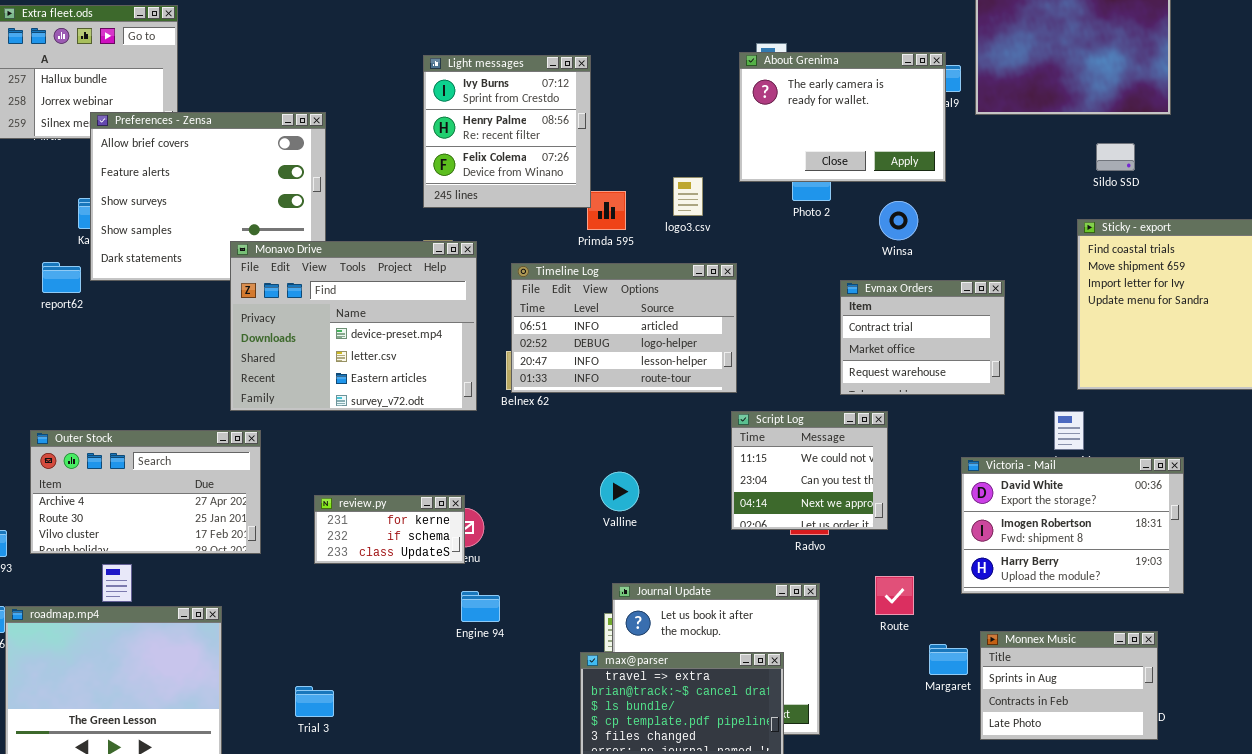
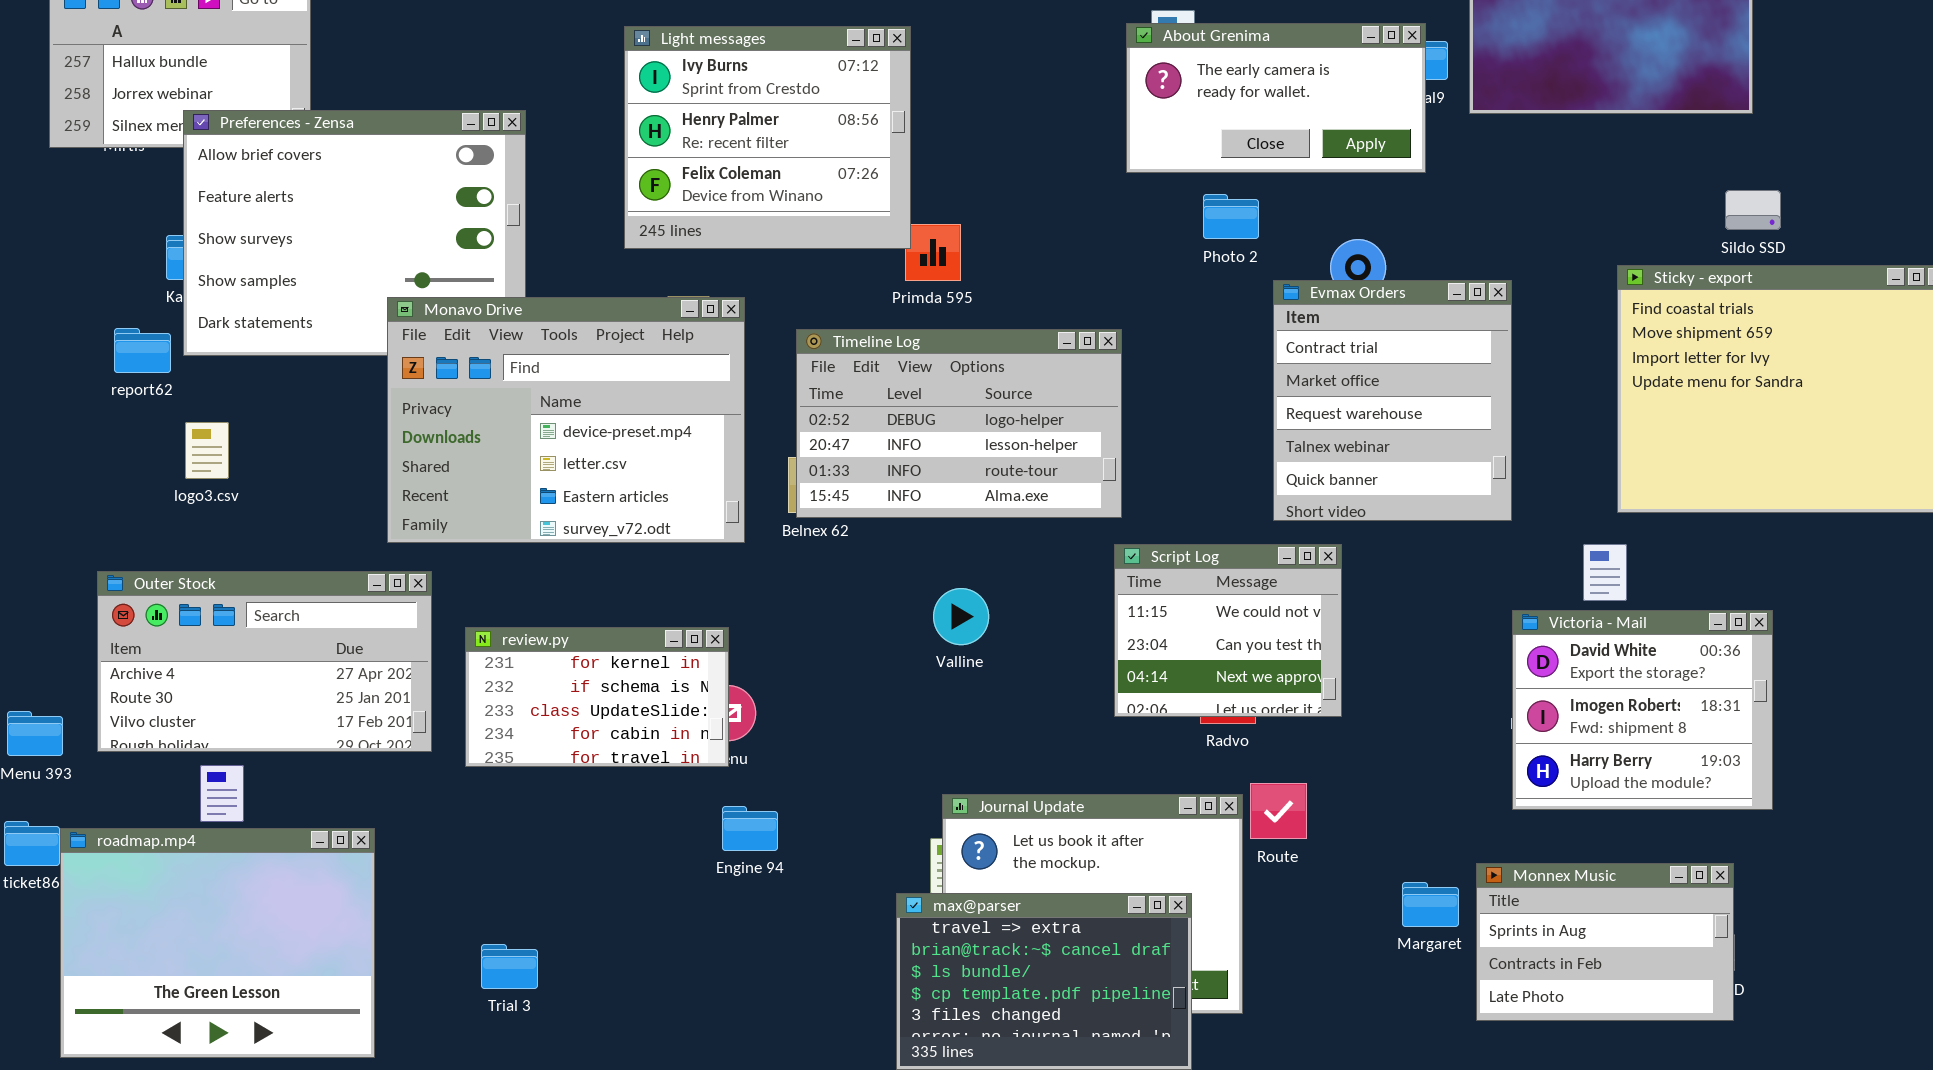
About Grenima: [739,52,946,182] -> [1126,23,1426,173], resized
Light messages: [423,55,591,208] -> [624,26,911,249], resized
Sildo SSD: [1096,143,1135,171] -> [1725,190,1781,230], moved
logo3.csv: [673,177,703,216] -> [185,422,229,479], moved
Timeline Log: [511,263,737,393] -> [796,329,1122,518], scrolled down 1 row
Evmax Orders: [840,280,1005,395] -> [1273,280,1512,521], resized
Victoria - Mail: [961,457,1184,594] -> [1512,610,1773,810], resized
Valline: [600,472,639,511] -> [933,588,989,645], moved
review.py: [314,495,465,564] -> [465,627,729,767], resized
Route: [875,576,914,615] -> [1250,783,1307,839], moved

